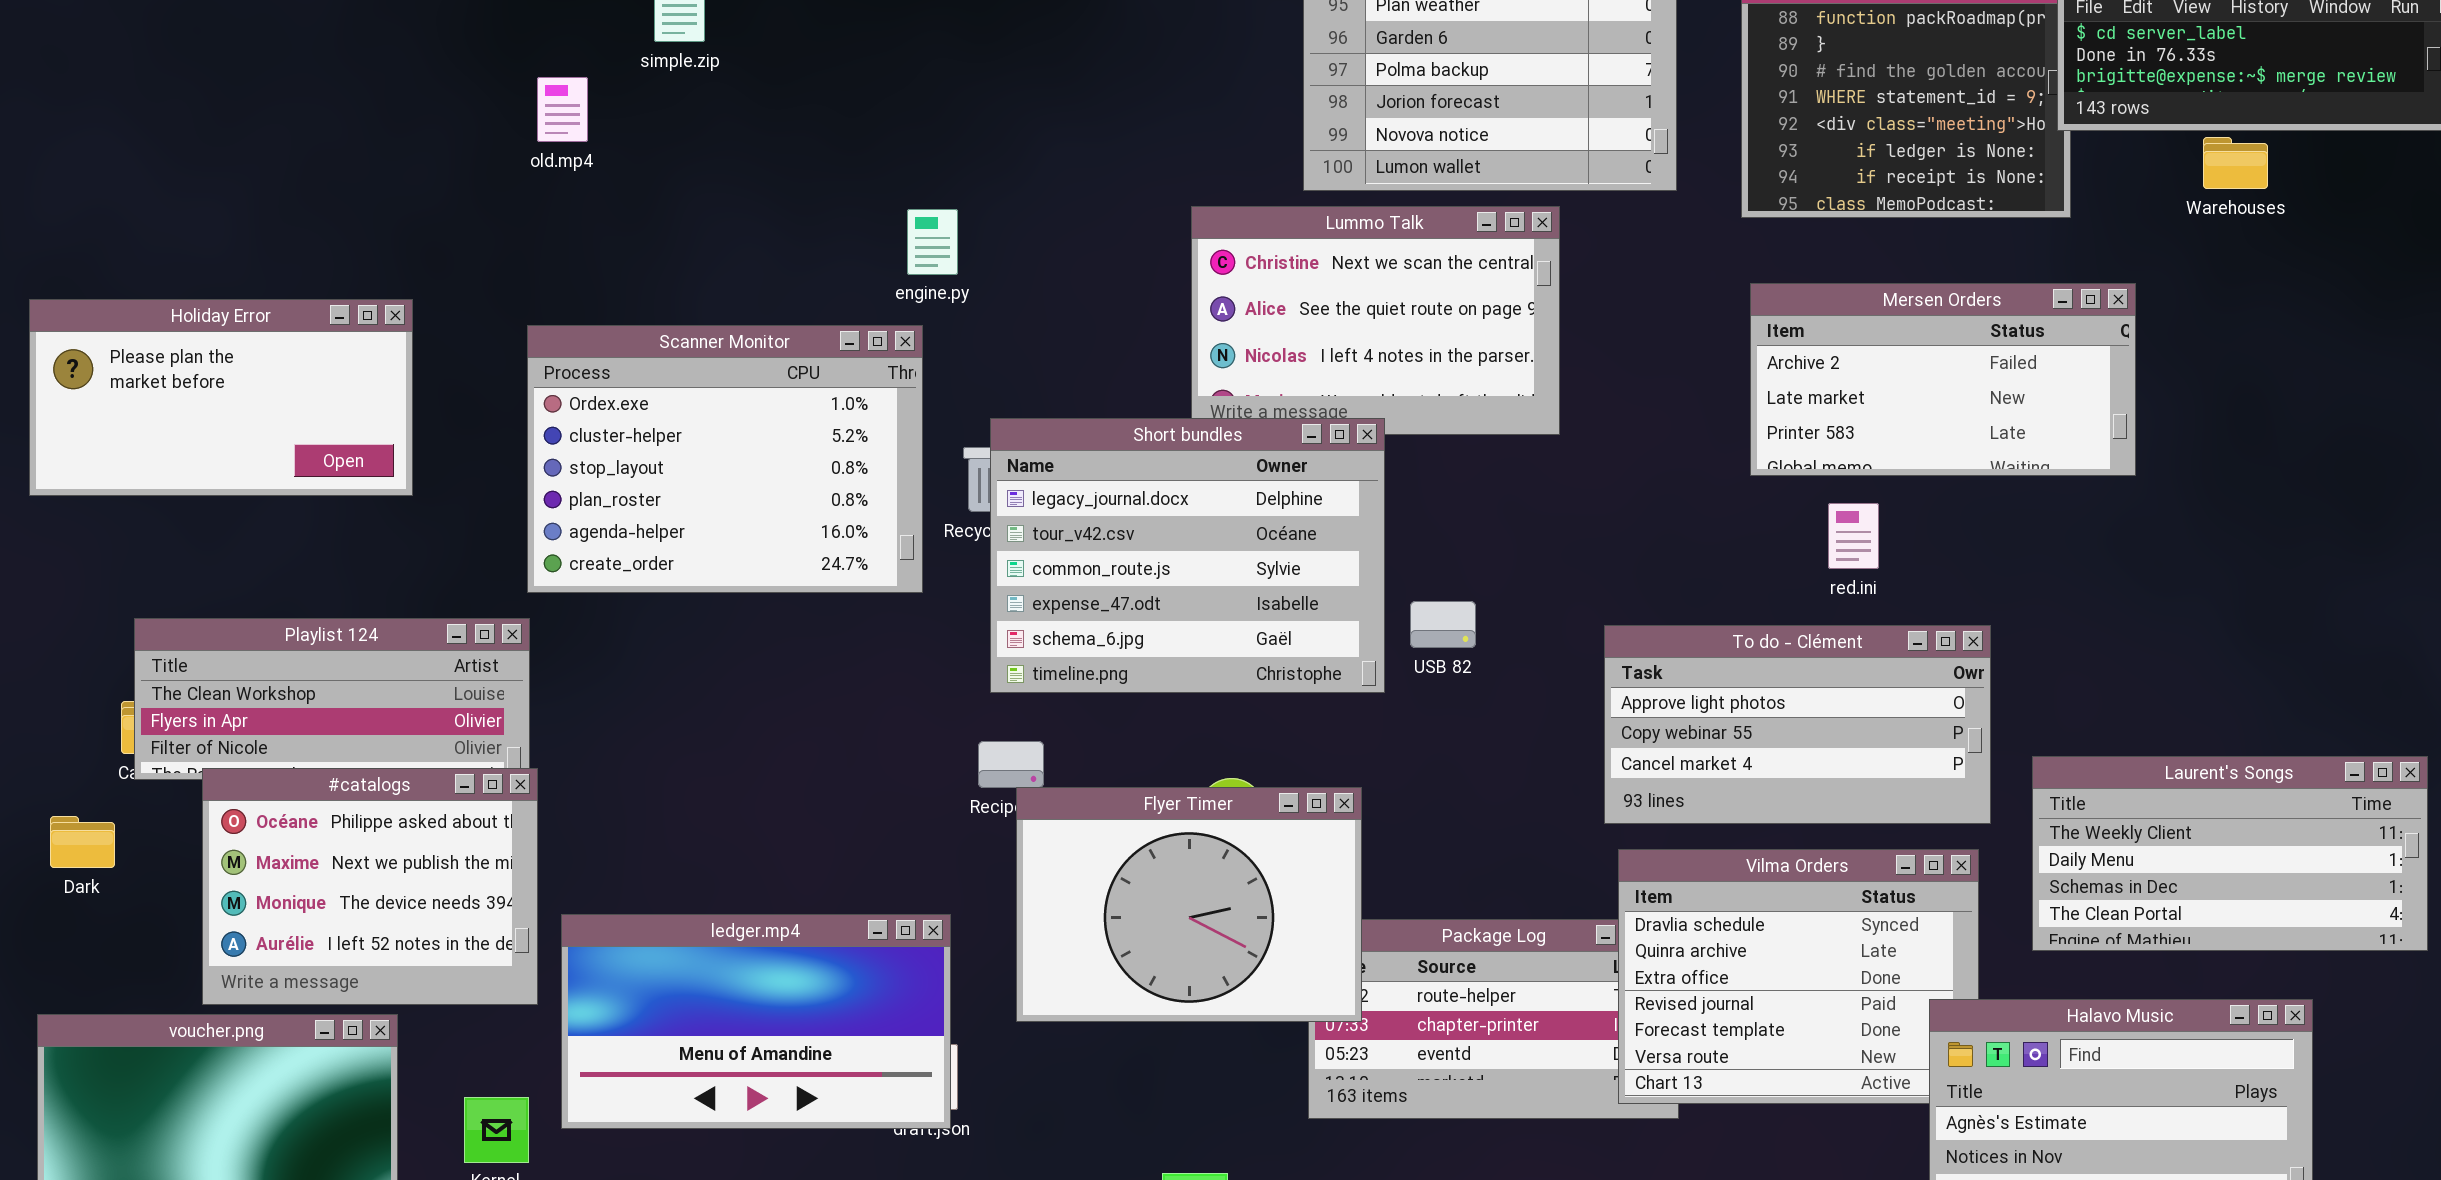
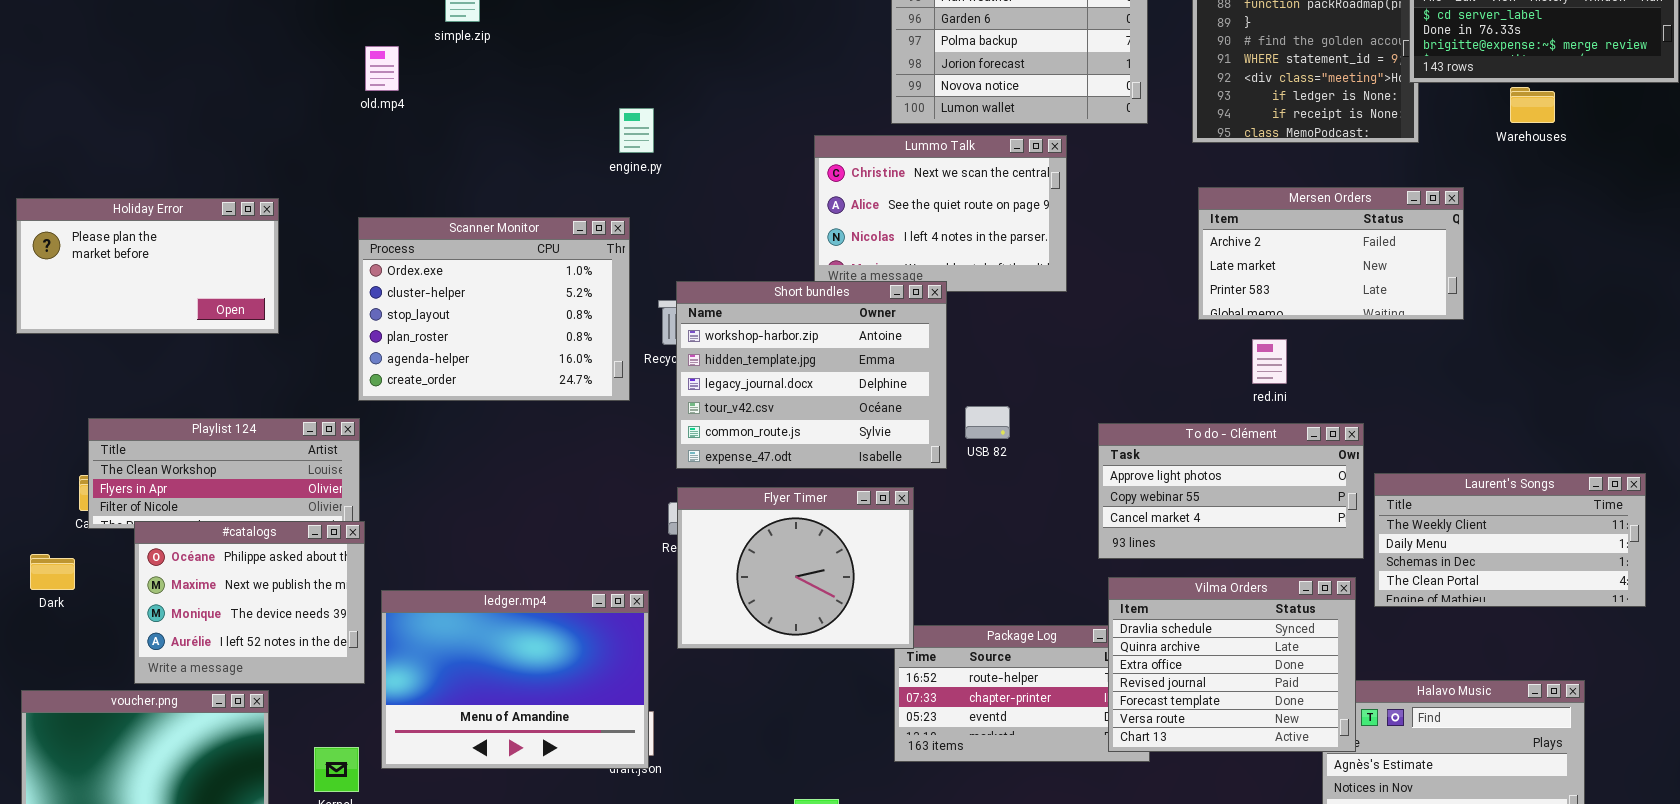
engine.py: [907,209,958,275] -> [619,108,654,153], moved
Short bundles: [990,418,1385,693] -> [676,281,947,469], scrolled up 2 rows
Laurent's Songs: [2032,756,2428,951] -> [1374,473,1646,607], moved
Flyer Timer: [1016,787,1362,1022] -> [677,487,914,649], moved
Vilma Orders: [1618,849,1979,1104] -> [1108,577,1356,752], raised
ledger.mp4: [561,914,951,1129] -> [381,590,649,769], resized

